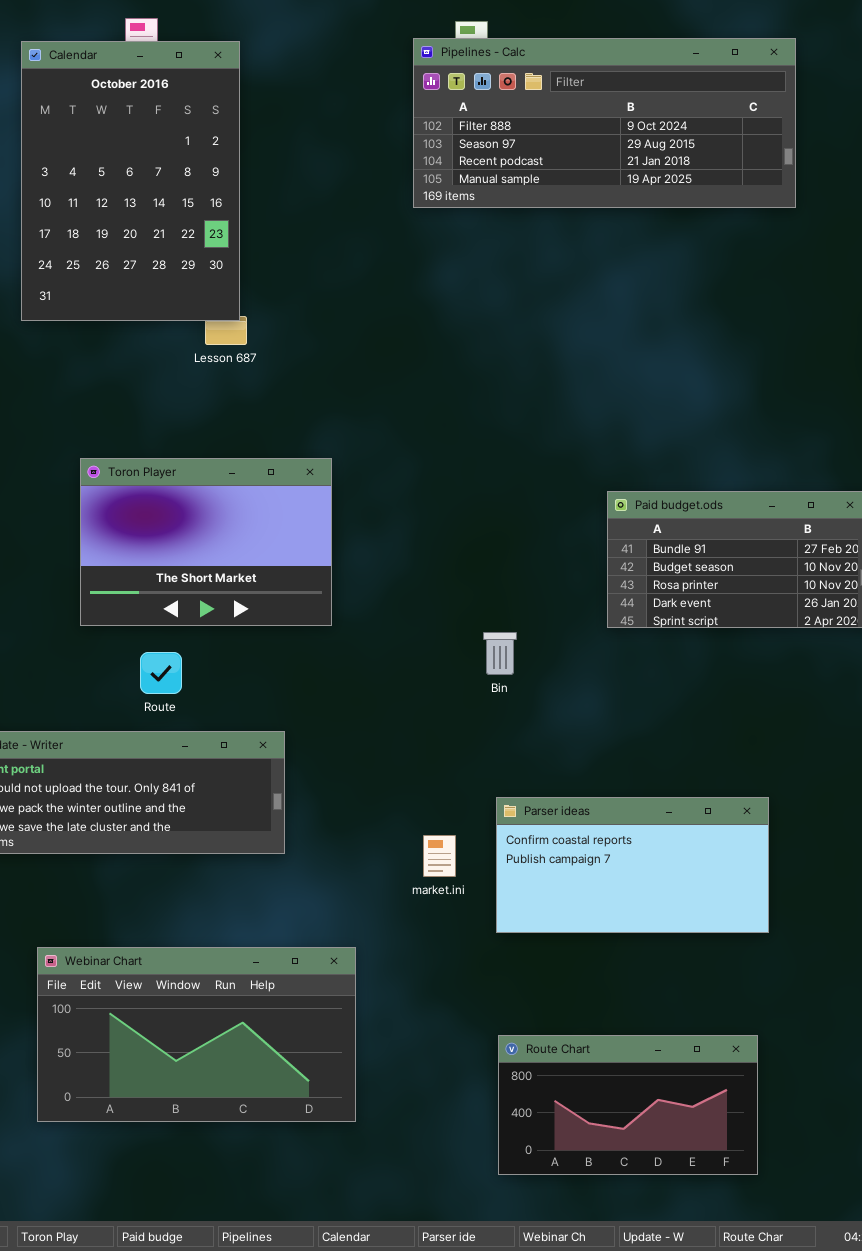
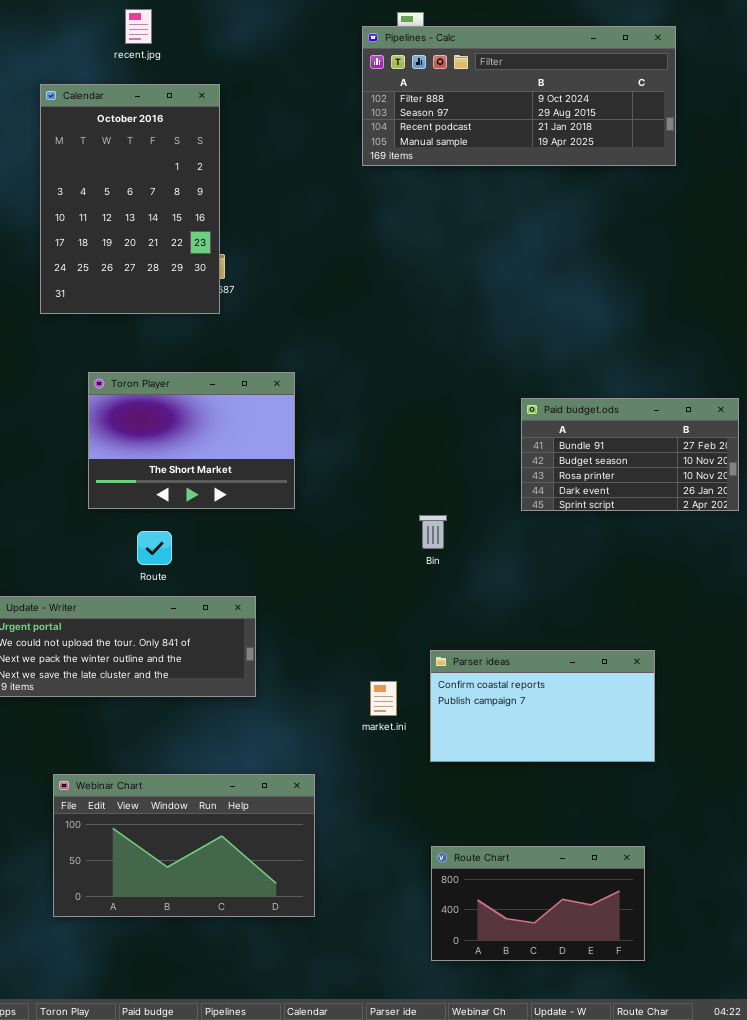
Calendar: [21,41,240,321] -> [40,84,220,314], moved

